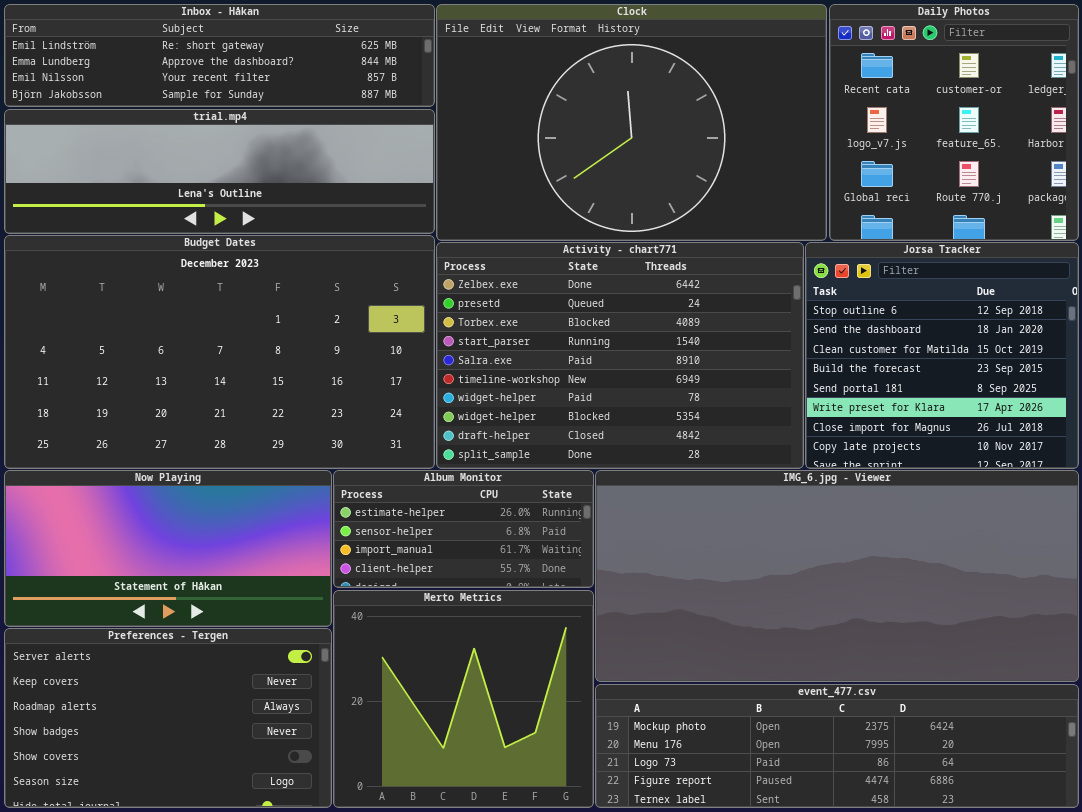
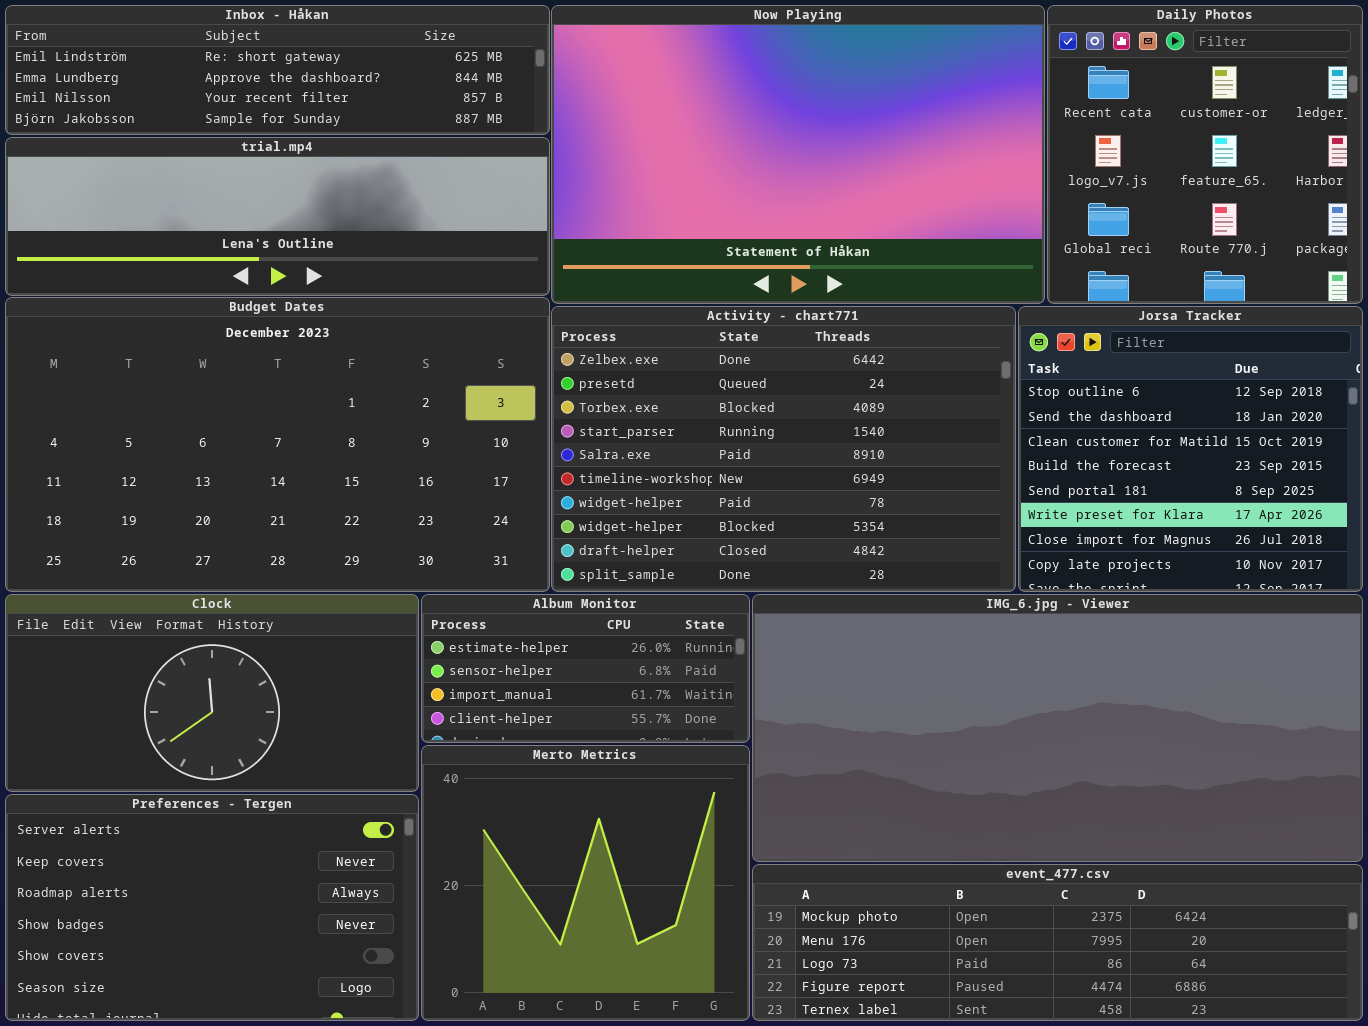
Clock: [436,4,827,241] -> [5,594,419,792], moved, resized
Now Playing: [4,470,332,627] -> [551,5,1045,304], moved, resized

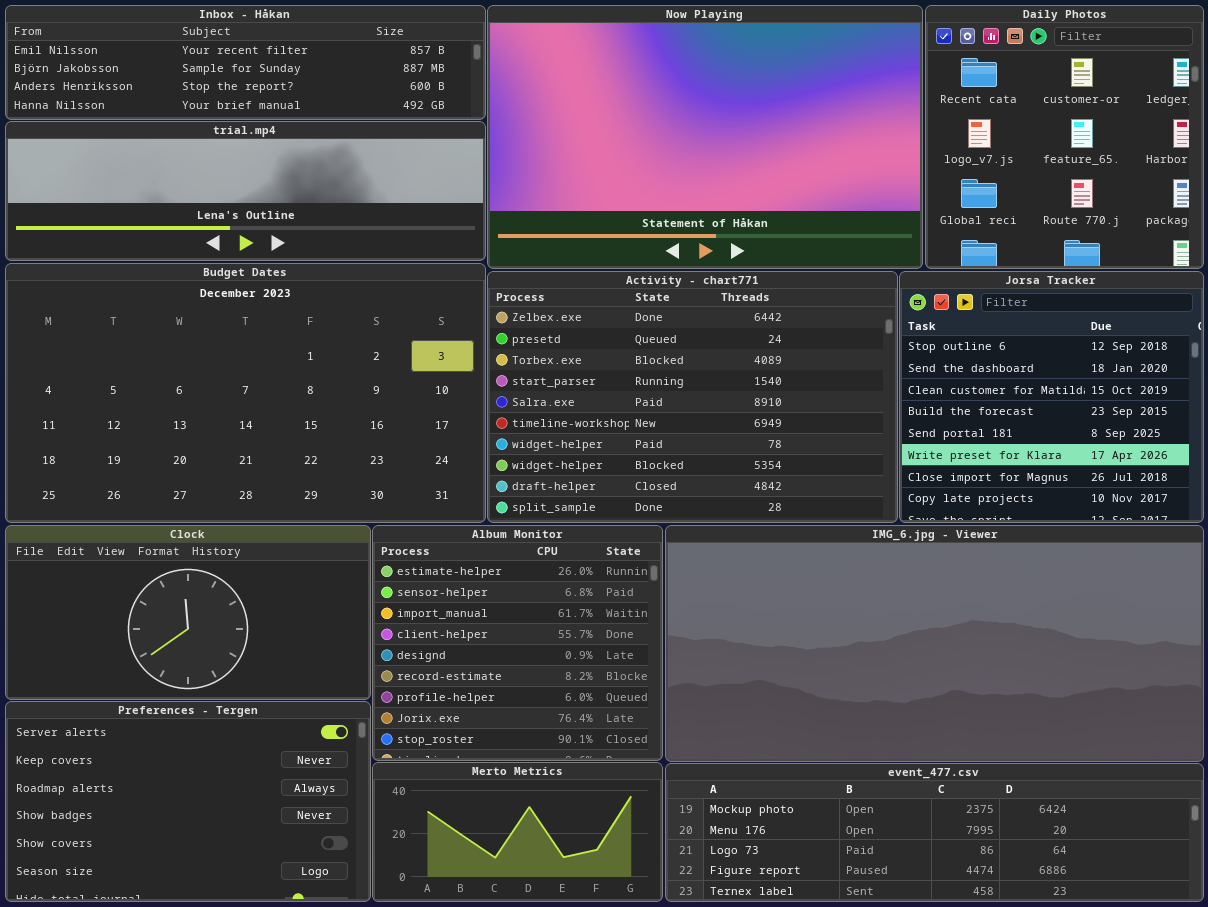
Inbox - Håkan: [5,5,550,135] -> [5,5,486,120], scrolled down 2 rows
Album Monitor: [421,594,750,743] -> [372,525,663,761], resized
Merto Metrics: [421,745,750,1021] -> [372,762,663,902], resized

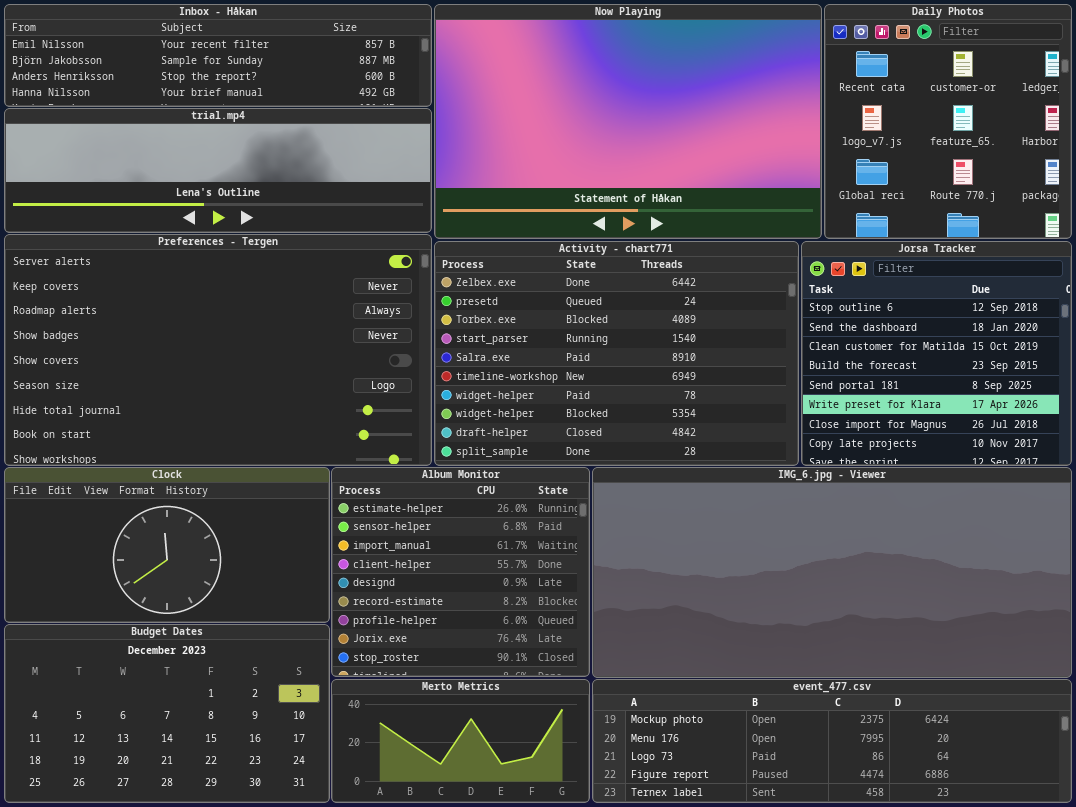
Budget Dates: [5,263,486,523] -> [4,624,330,803], moved, resized
Preferences - Tergen: [5,701,371,902] -> [4,234,432,466], moved, resized

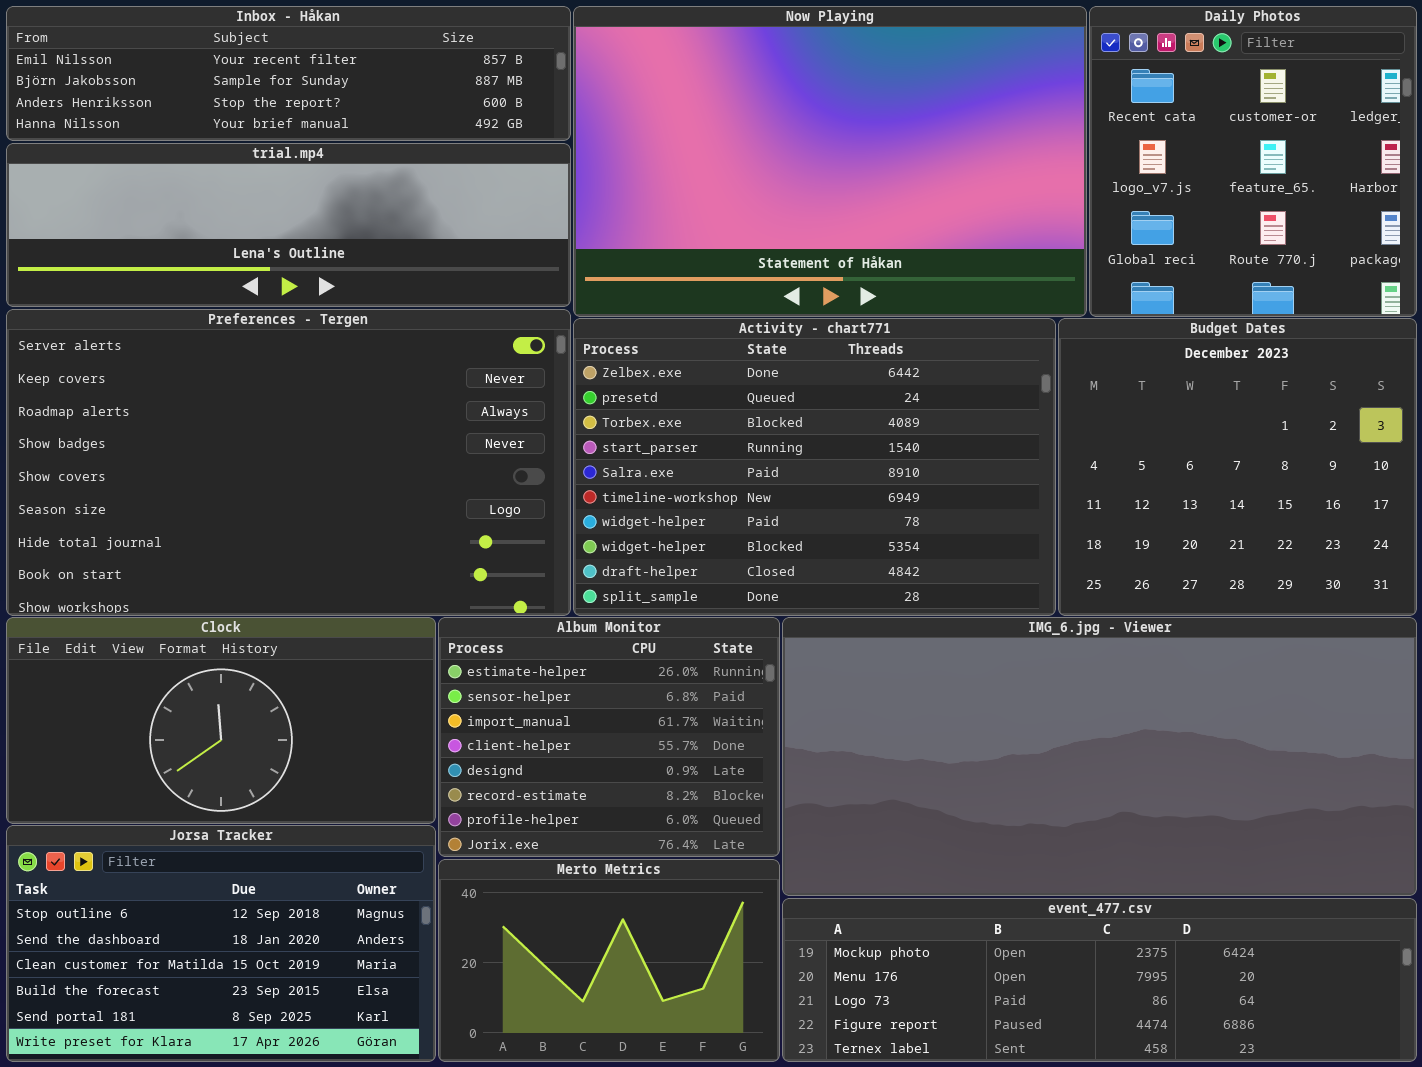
Jorsa Tracker: [801,241,1072,466] -> [6,825,436,1062], moved, resized
Album Monitor: [331,467,590,677] -> [438,617,780,857], resized
Budget Dates: [4,624,330,803] -> [1058,318,1417,616], moved, resized
Merto Metrics: [331,679,590,803] -> [438,859,780,1062], resized

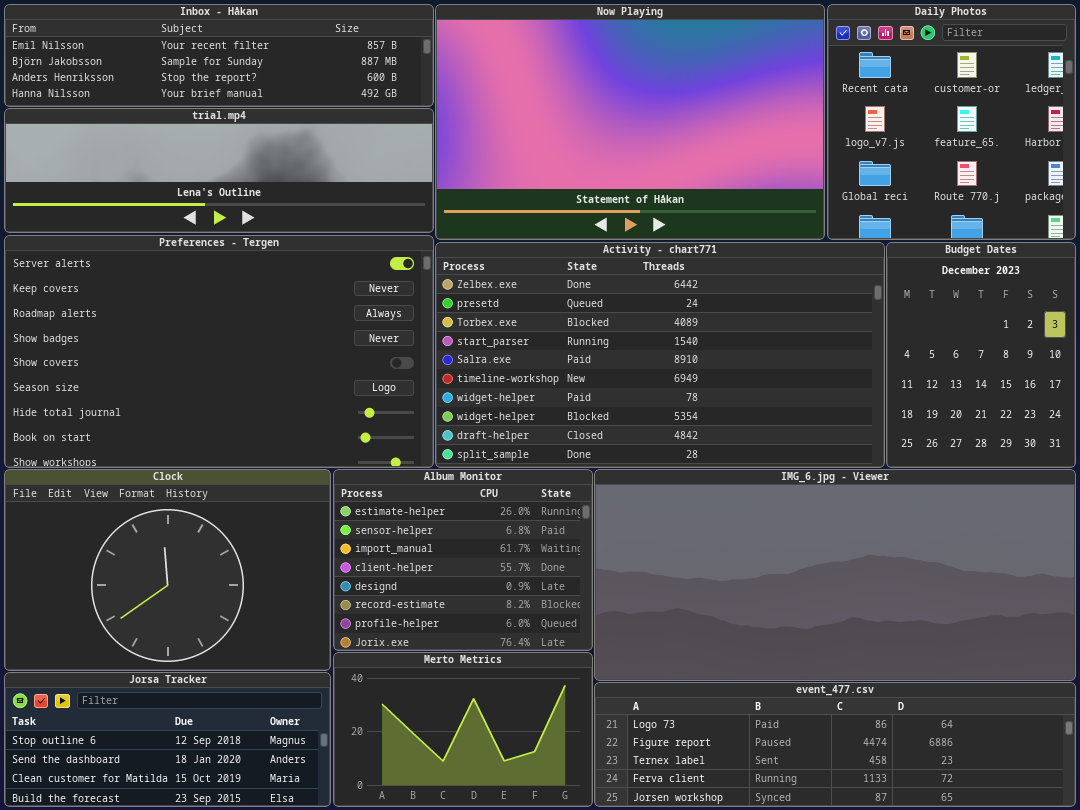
Activity - chart771: [573,318,1056,616] -> [435,242,885,468], resized
Budget Dates: [1058,318,1417,616] -> [886,242,1076,468], resized
Clock: [6,617,436,824] -> [4,469,331,671], resized
Jorsa Tracker: [6,825,436,1062] -> [4,672,331,807], resized
event_477.csv: [782,898,1417,1062] -> [594,682,1076,807], scrolled down 2 rows

